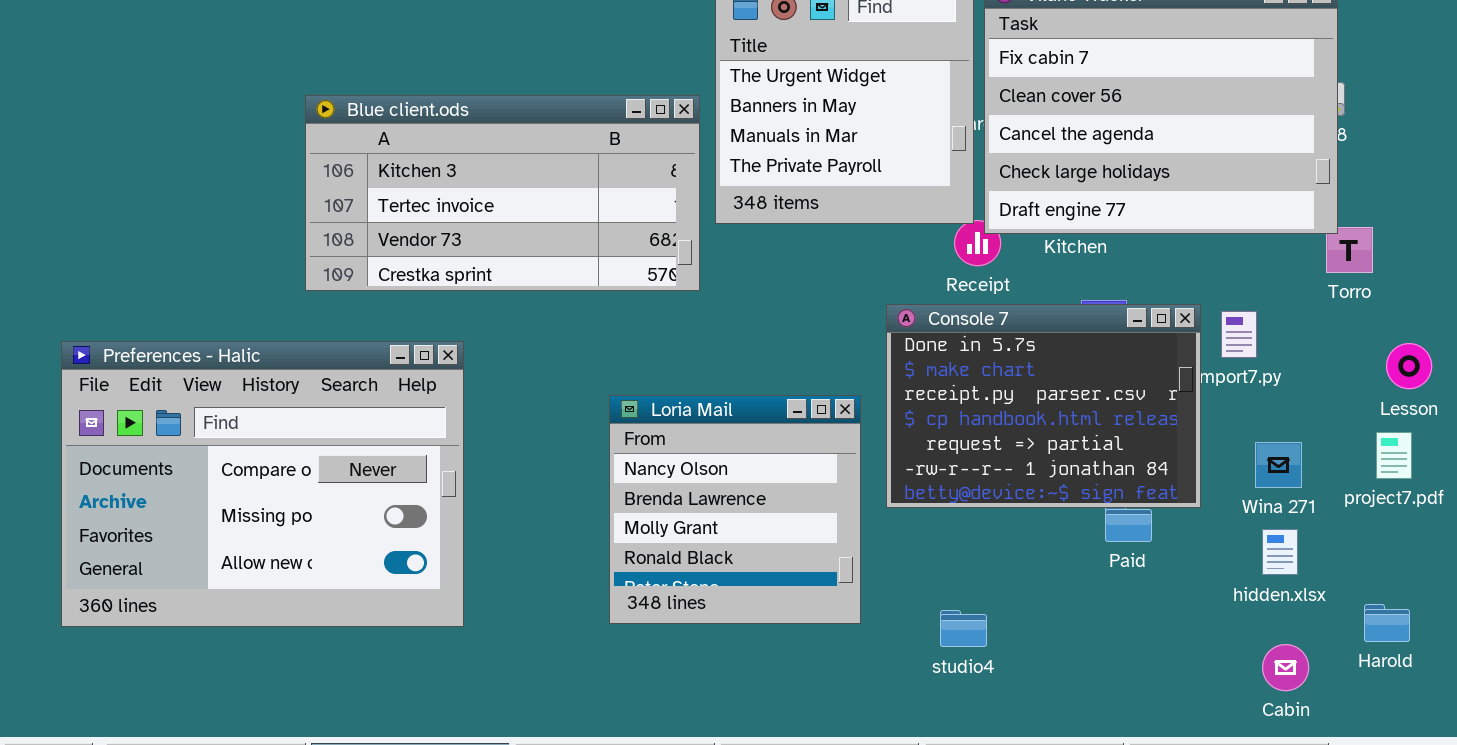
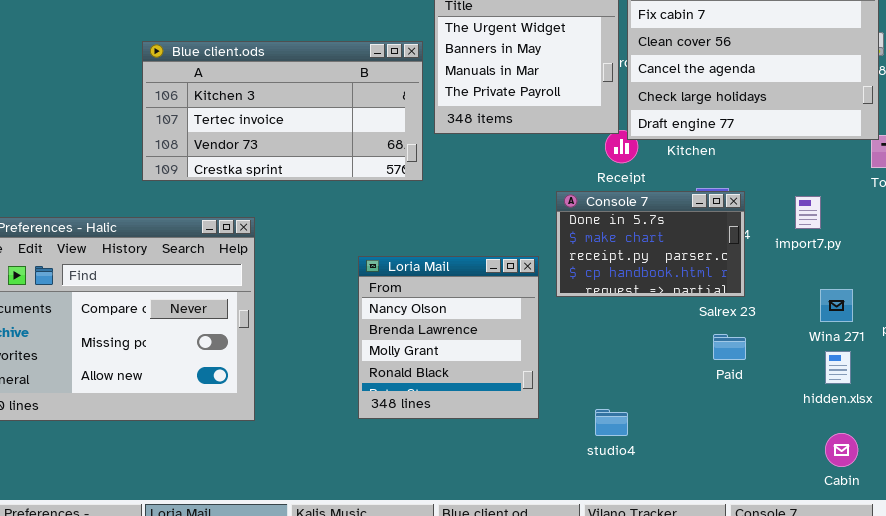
Console 7: [886,304,1201,508] -> [556,191,745,297], resized

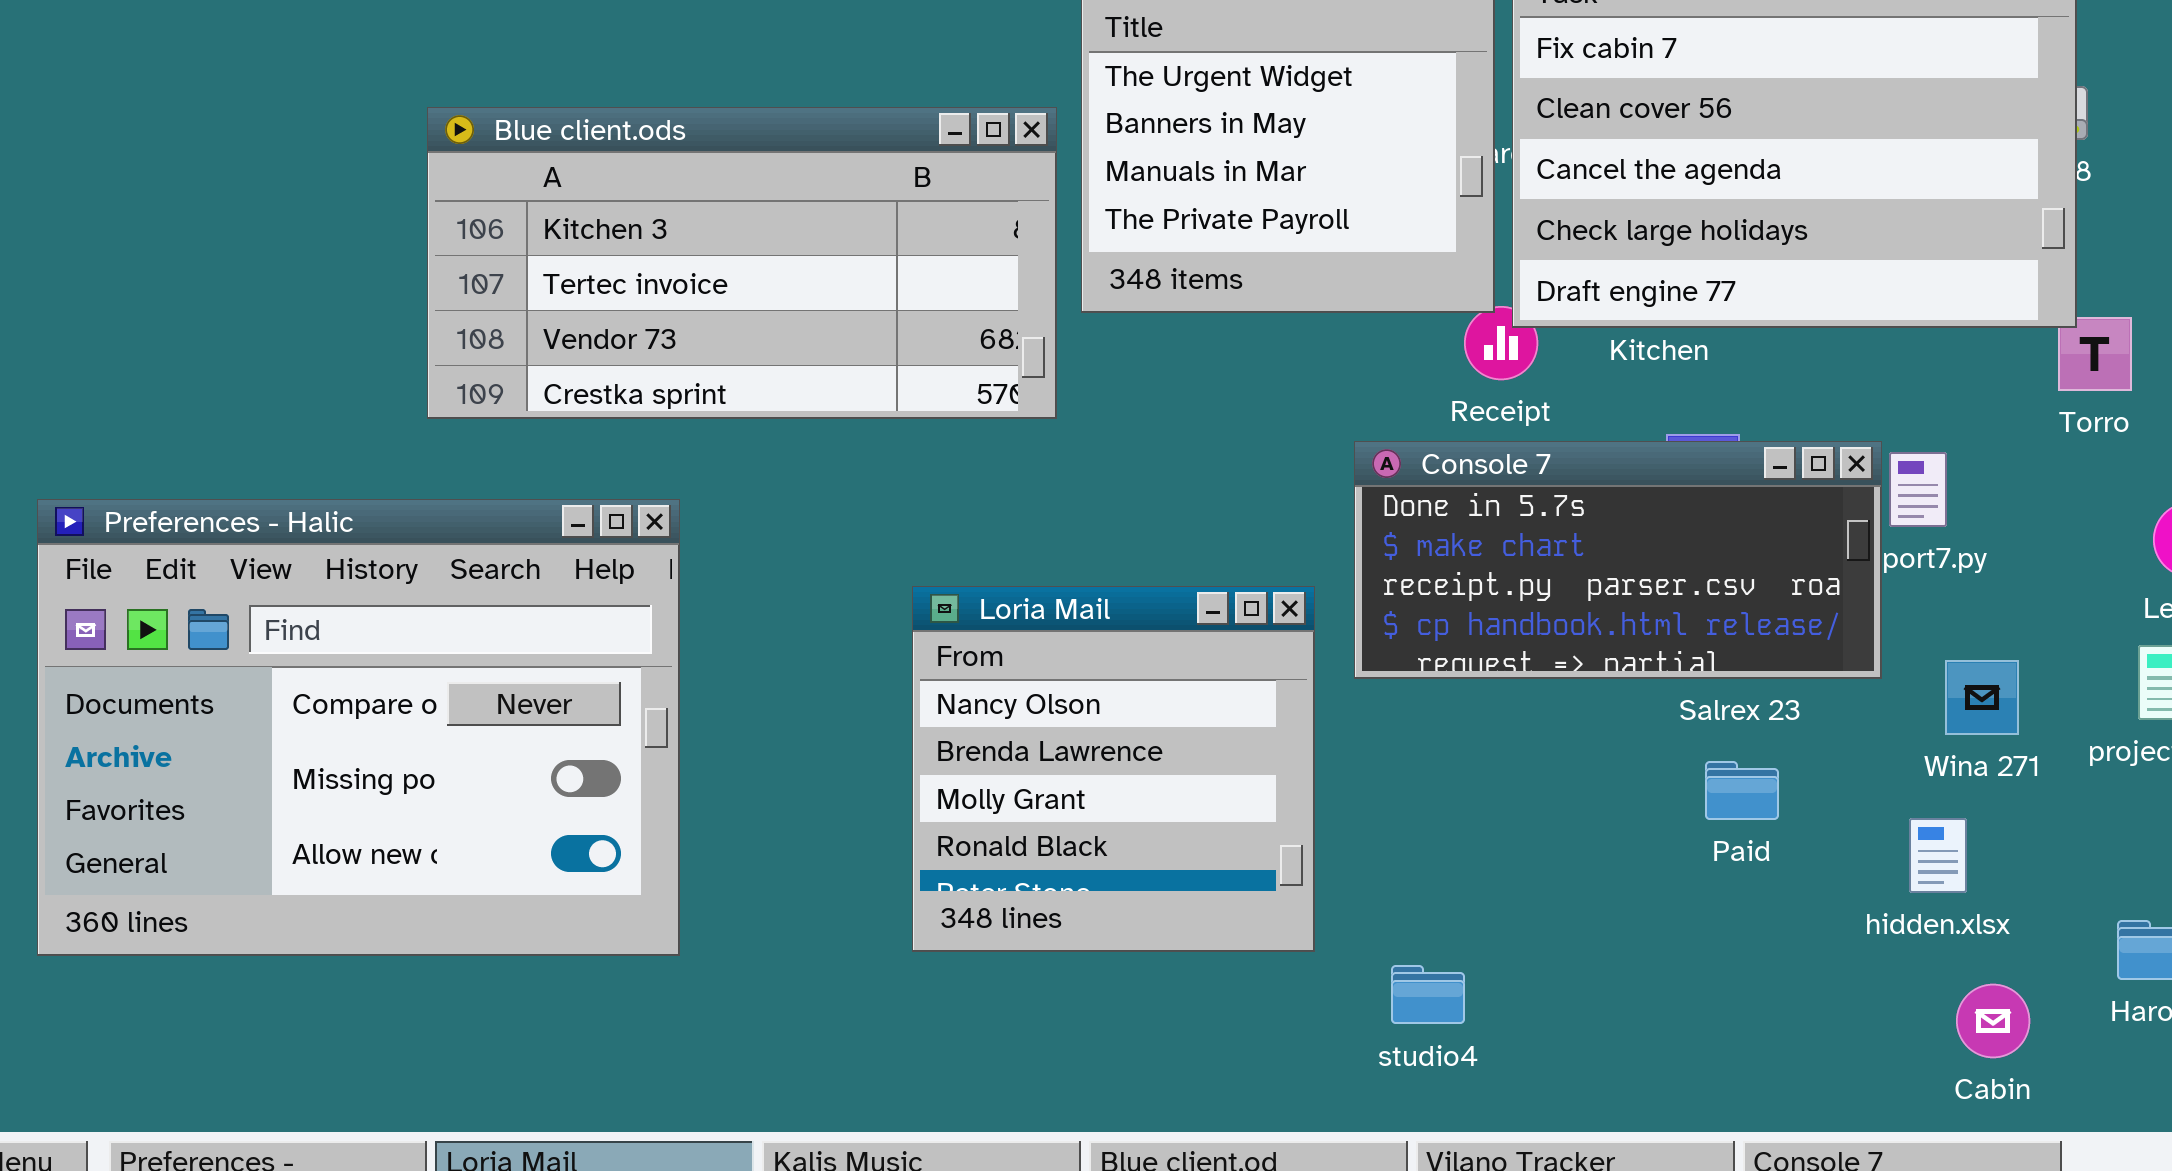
Console 7: [556,191,745,297] -> [1354,441,1882,679], resized
hidden.xlsx: [825,351,851,384] -> [1909,818,1967,893], moved
studio4: [595,409,628,436] -> [1391,965,1465,1024], moved

